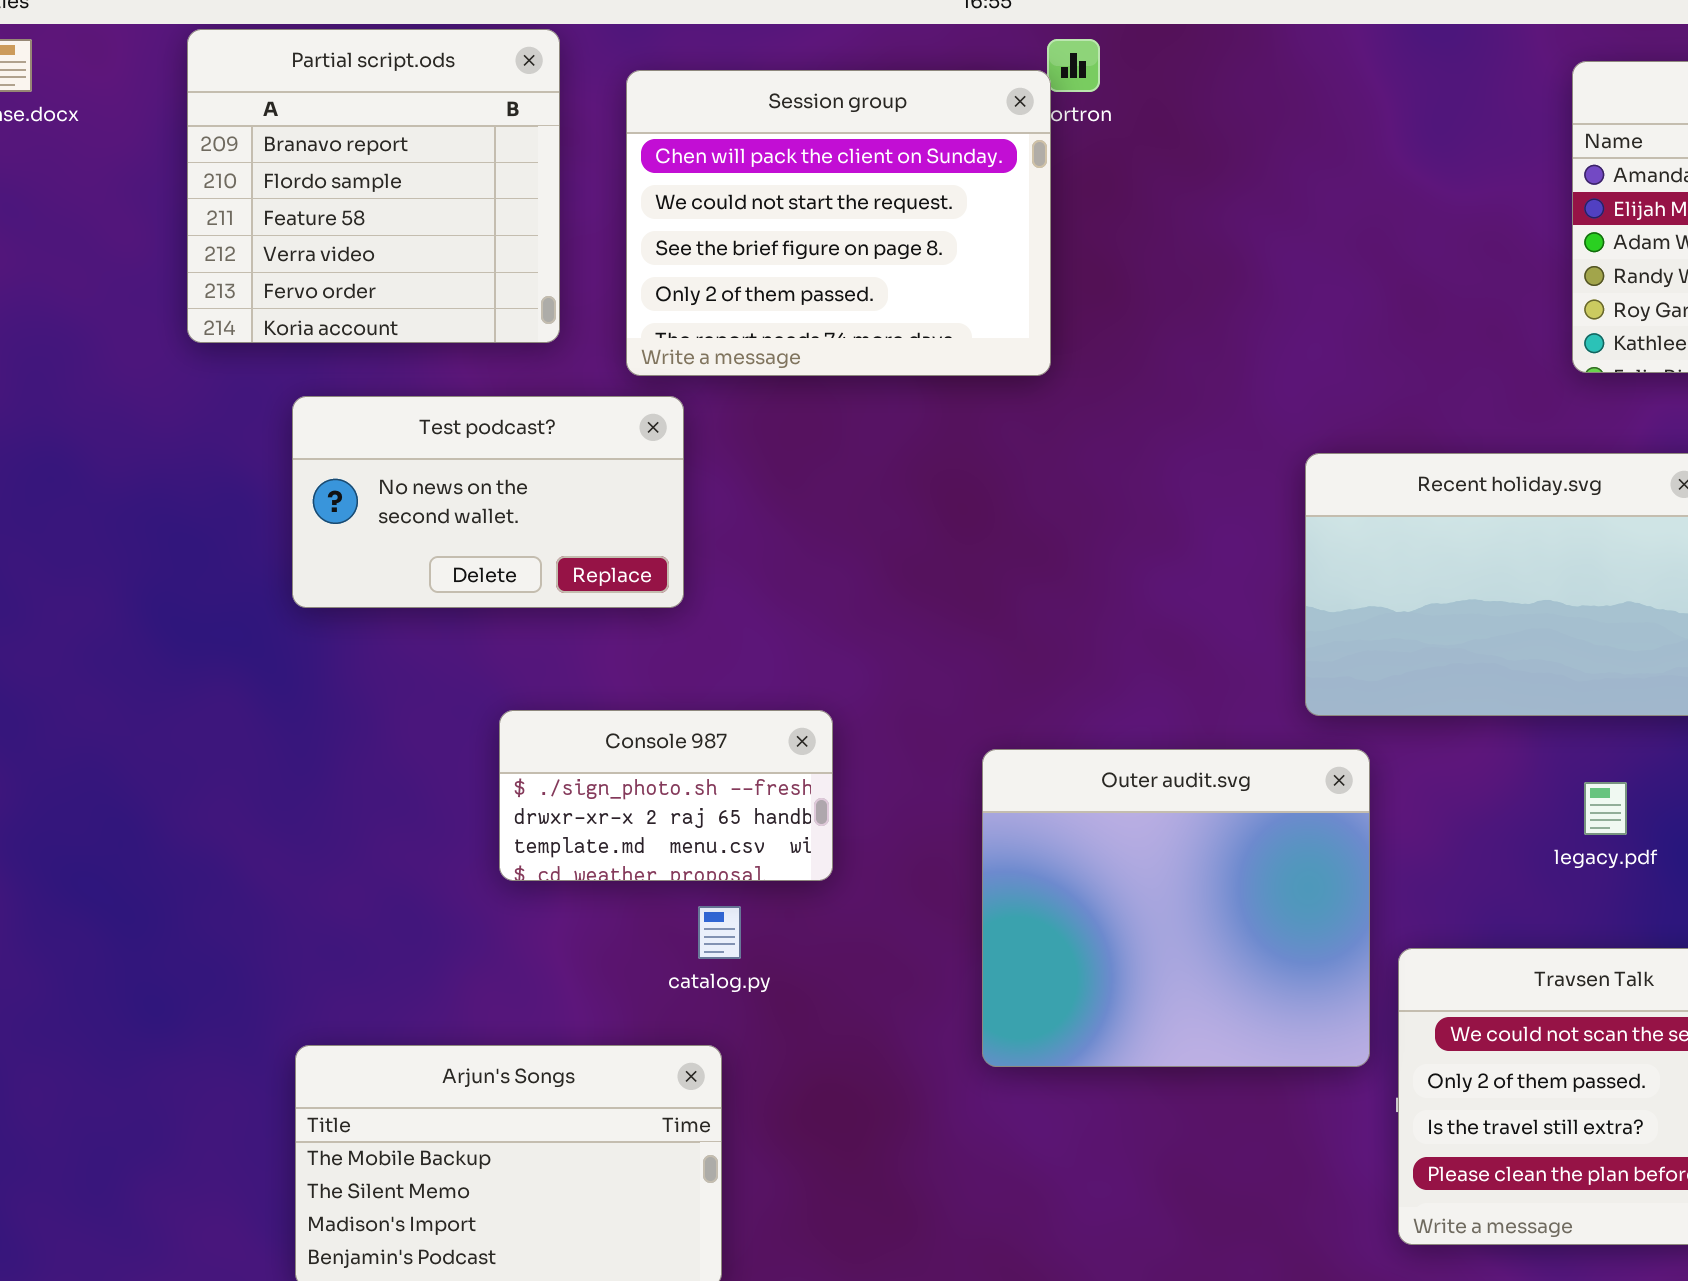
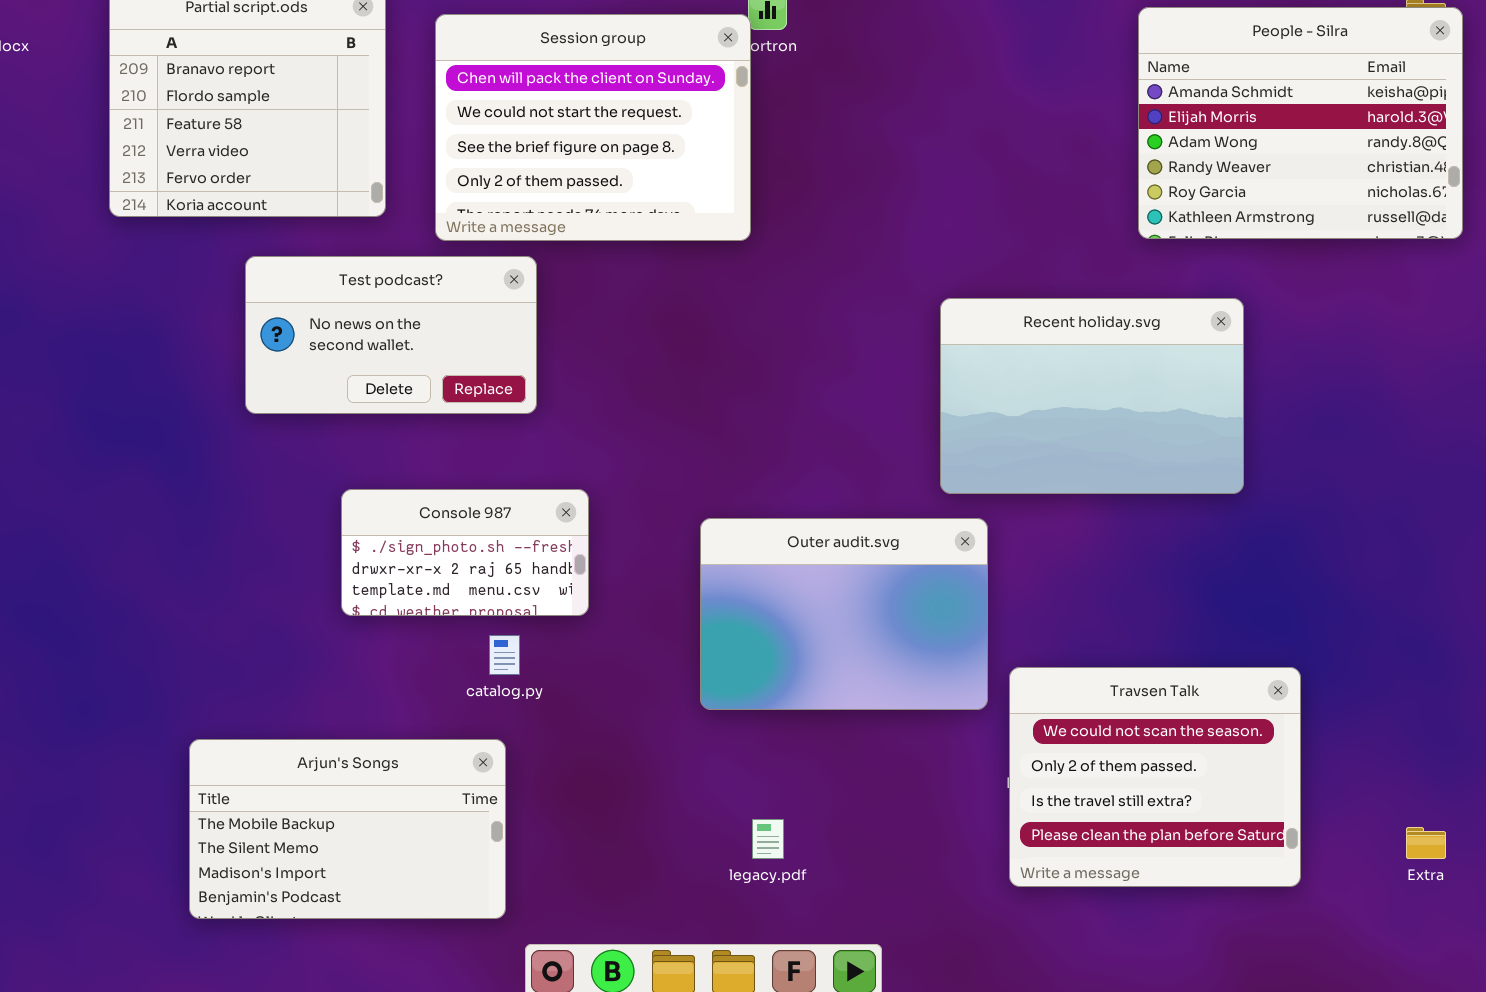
Test podcast?: [292,396,684,608] -> [245,256,537,414], moved
Outer audit.svg: [982,749,1370,1067] -> [700,518,988,710], resized
legacy.pdf: [1584,782,1627,835] -> [752,819,784,859], moved

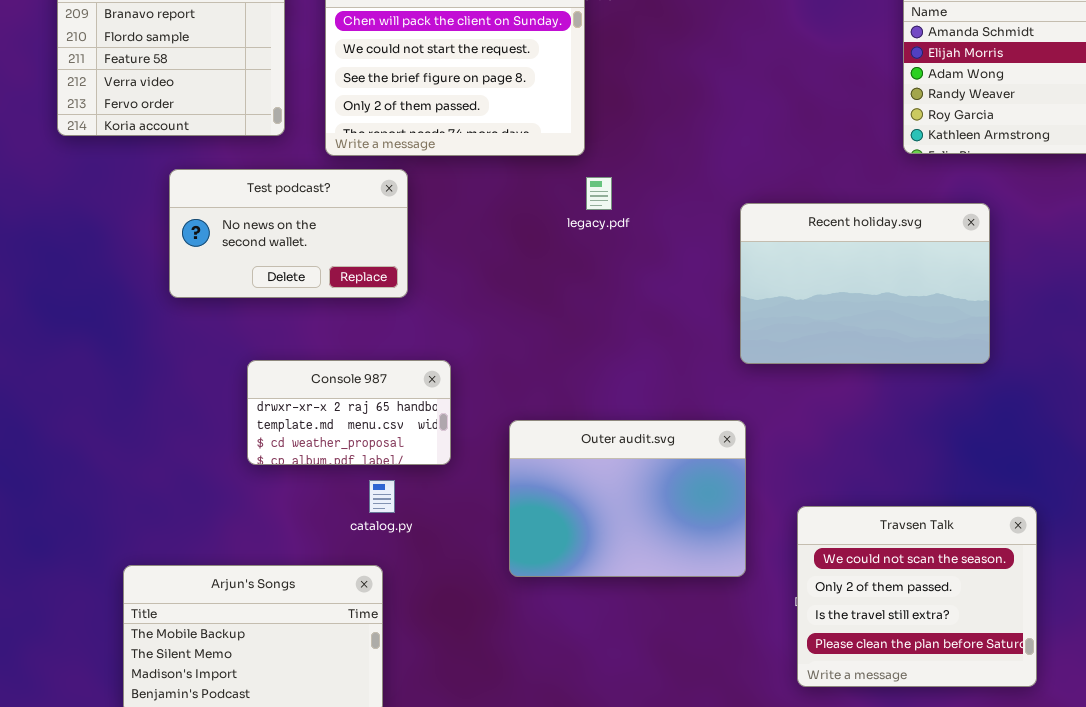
Console 987: [341,489,589,616] -> [247,360,451,465], scrolled down 1 row
Outer audit.svg: [700,518,988,710] -> [509,420,746,577], moved
legacy.pdf: [752,819,784,859] -> [586,177,612,210], moved

